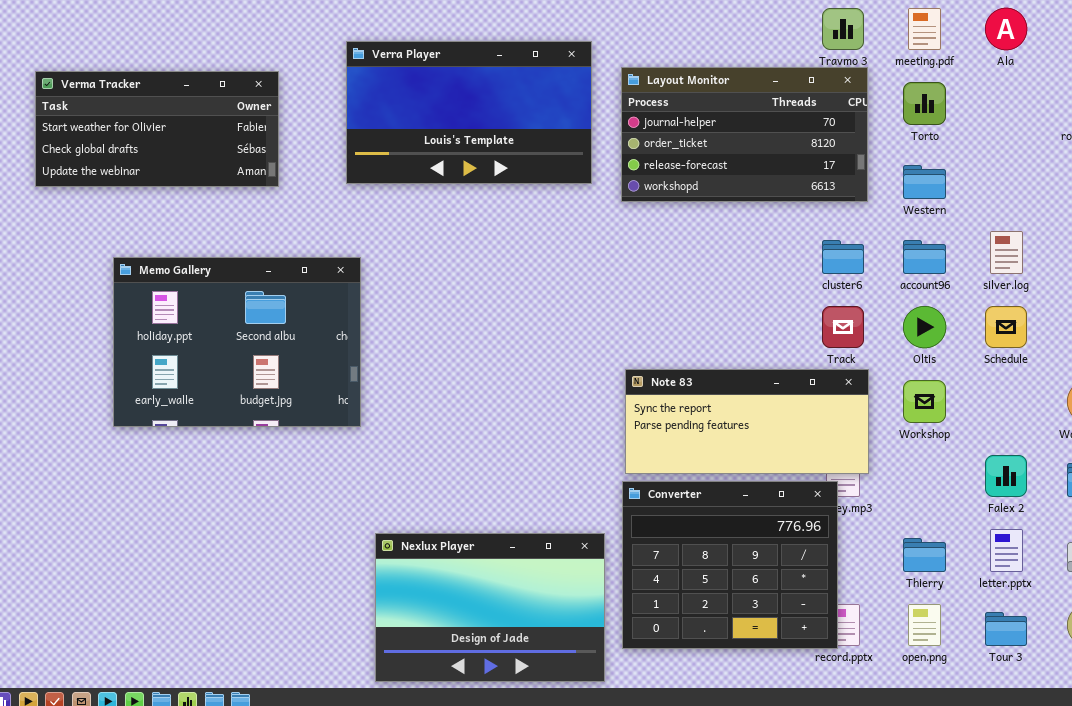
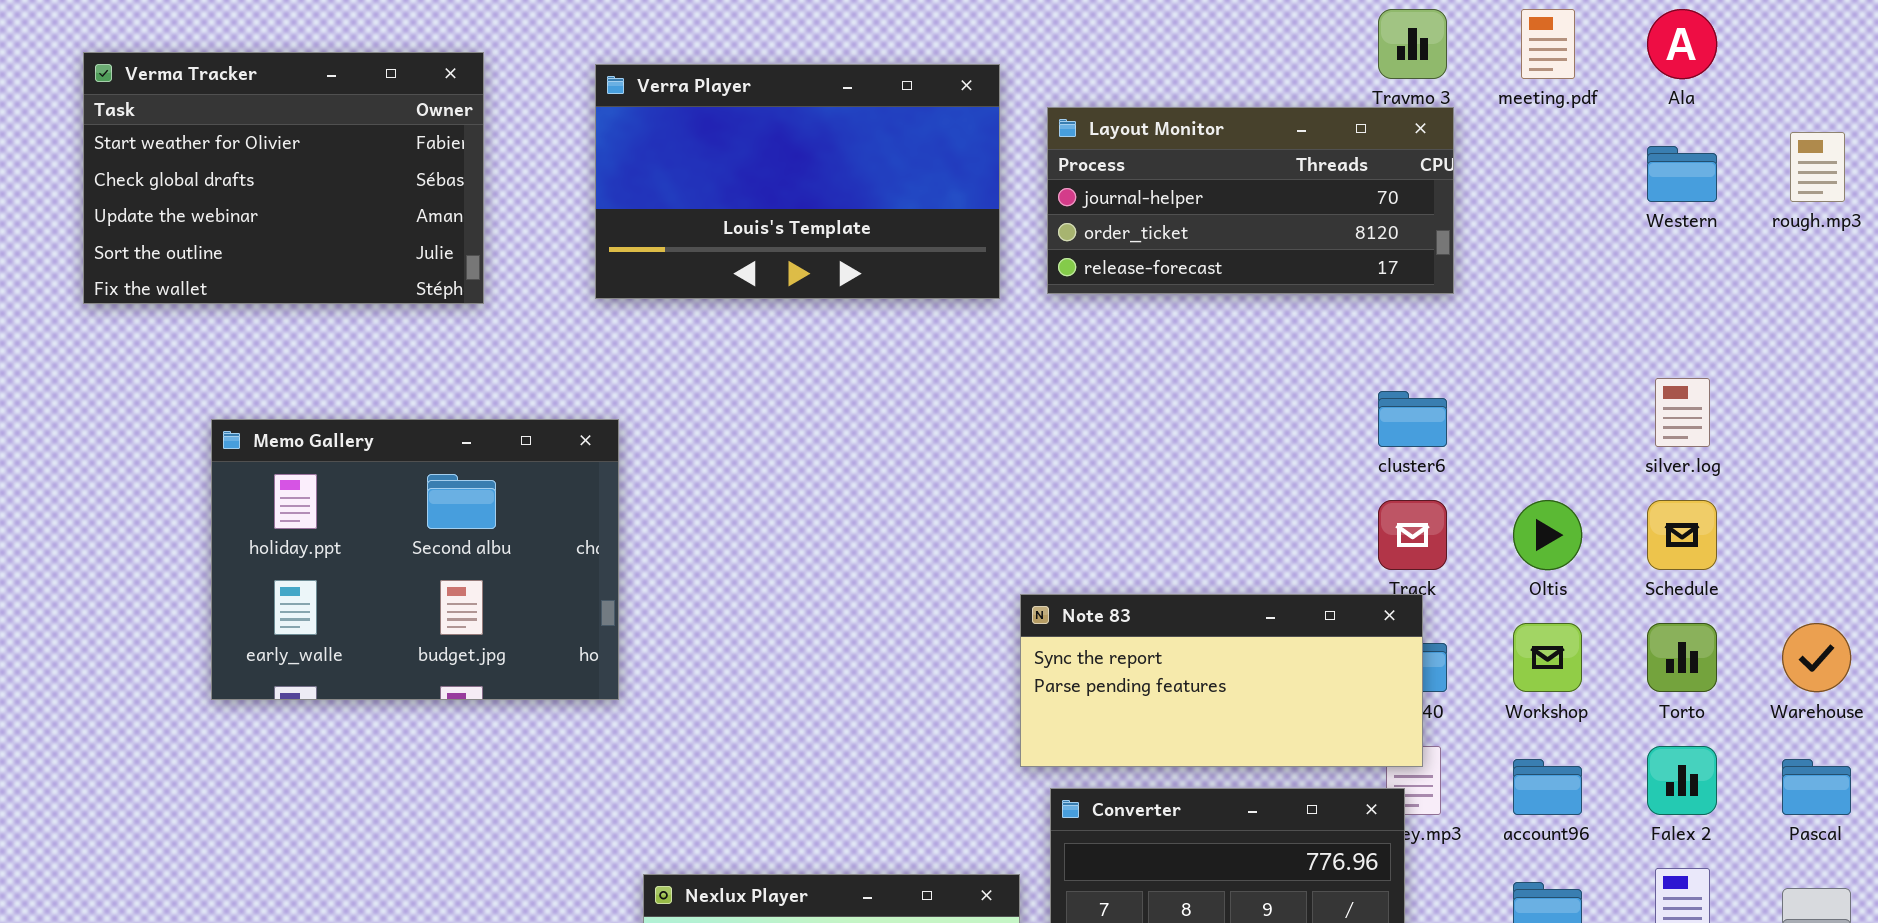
Layout Monitor: [621,67,868,202] -> [1047,107,1454,294], resized
Verma Tracker: [35,71,279,187] -> [83,52,484,304], resized
Torto: [903,82,946,125] -> [1647,623,1717,692], moved
Western: [903,165,946,199] -> [1647,146,1717,202], moved
account96: [903,240,946,274] -> [1513,759,1582,815], moved
Note 83: [625,369,869,474] -> [1020,594,1423,767], moved

